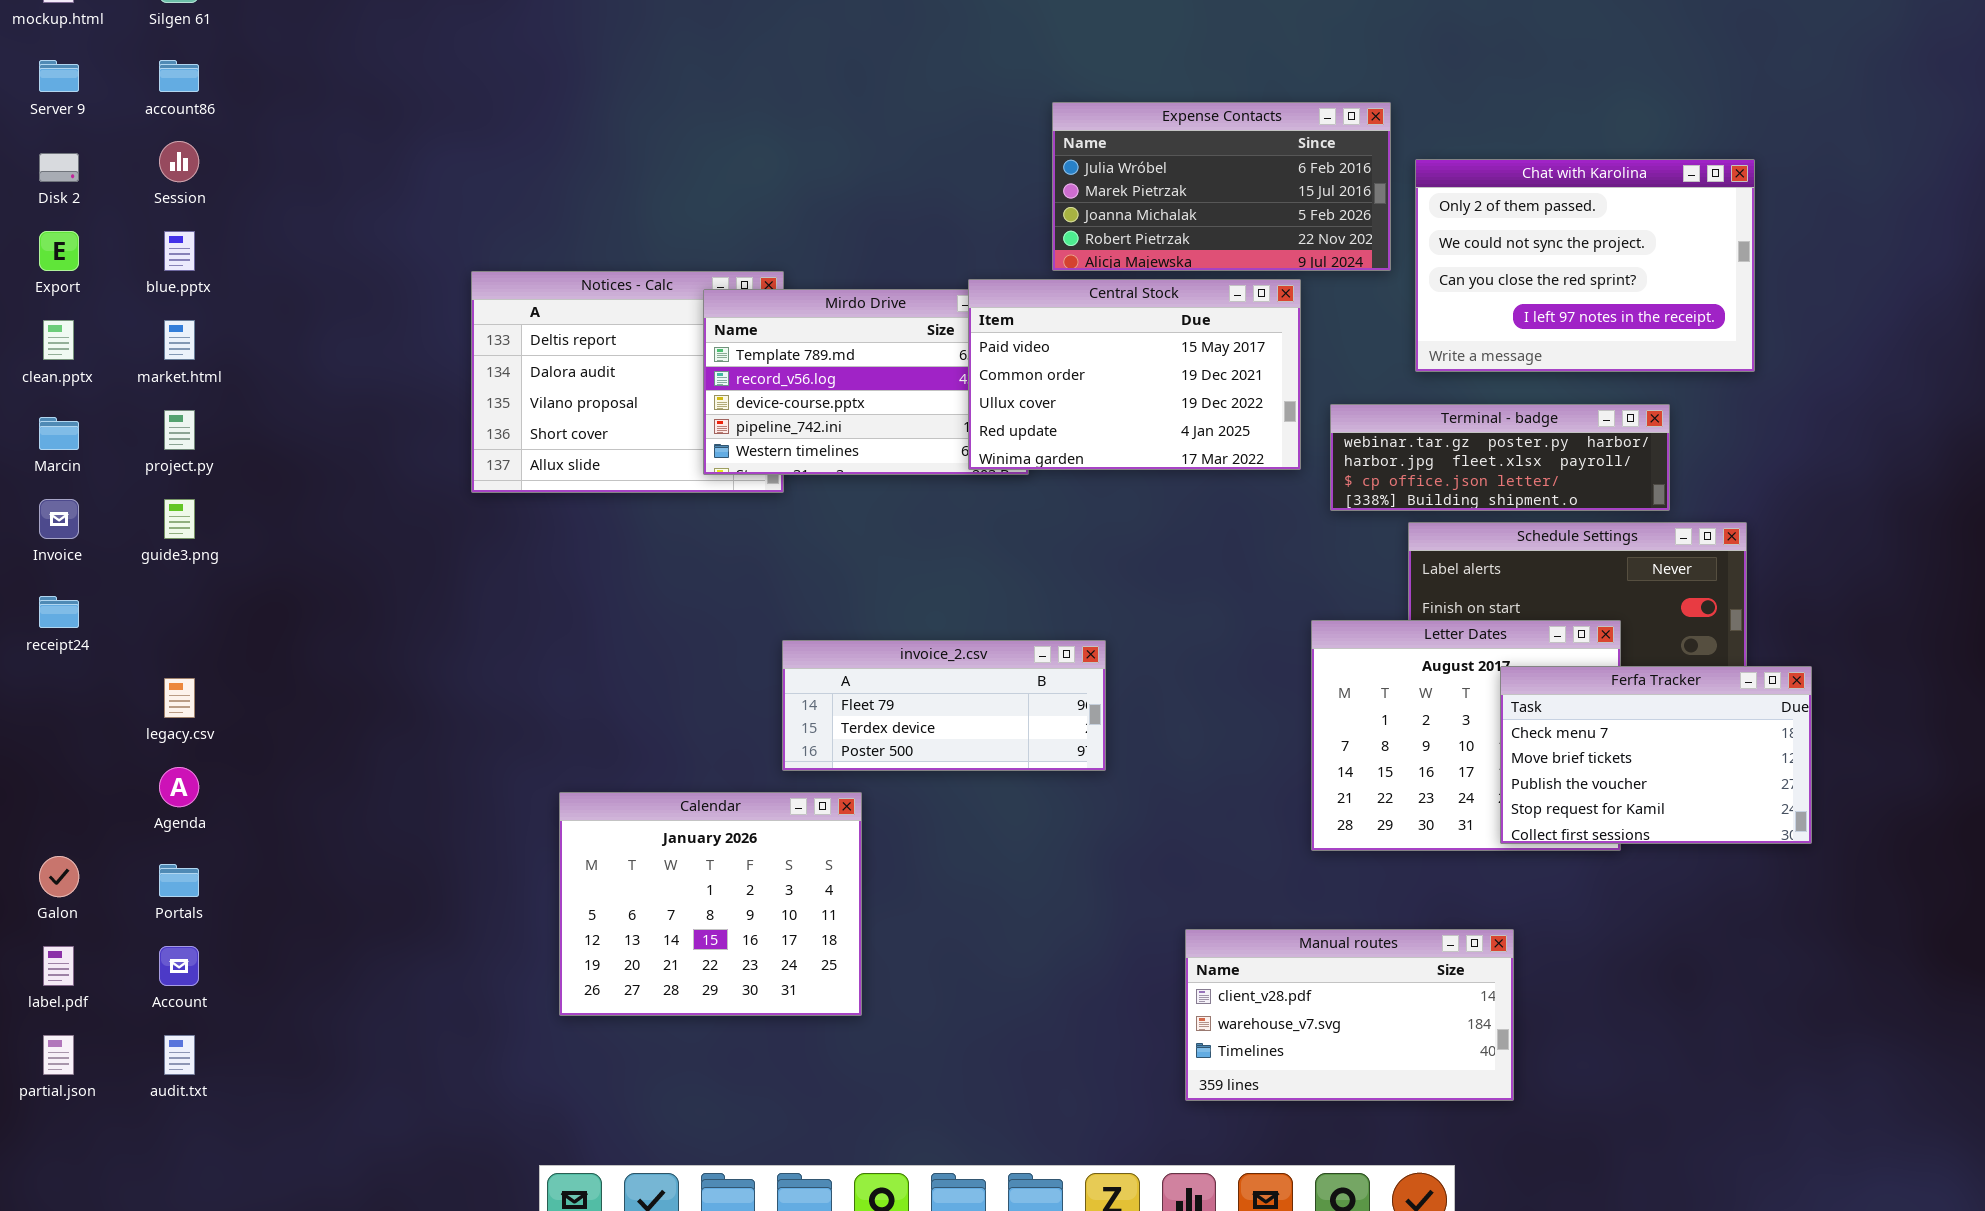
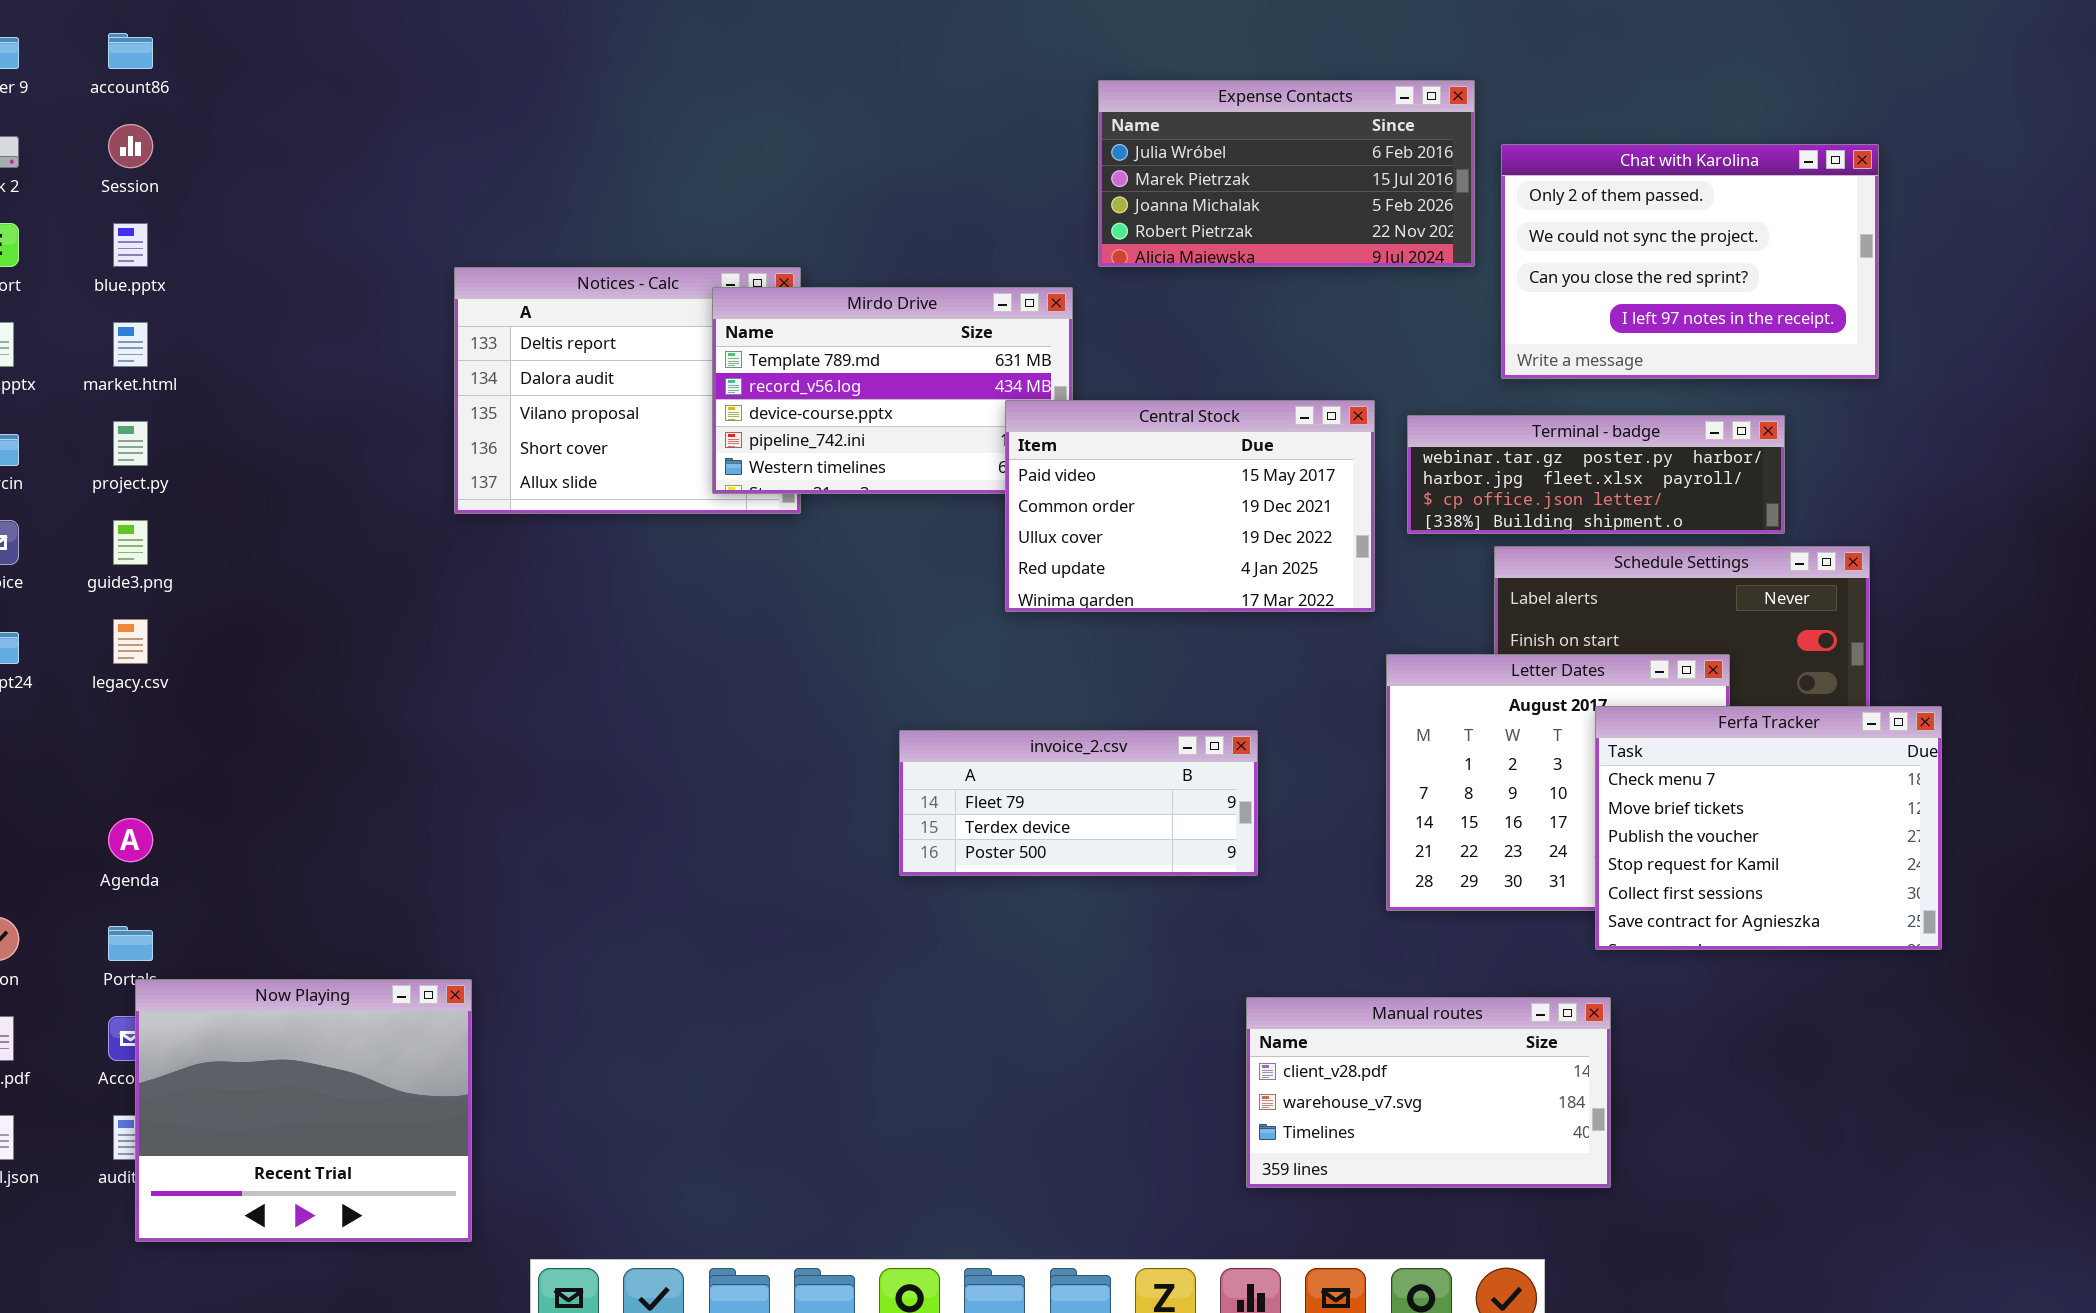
Central Stock: [968,279,1301,470] -> [1005,400,1375,612], moved
invoice_2.csv: [782,640,1106,771] -> [899,730,1258,876], moved
Ferfa Tracker: [1500,666,1812,844] -> [1595,706,1942,950], resized
legacy.csv: [164,678,195,718] -> [113,619,148,664], moved
Calendar: [559,792,862,1016] -> none, closed
Now Playing: none -> [135,979,472,1242], opened

